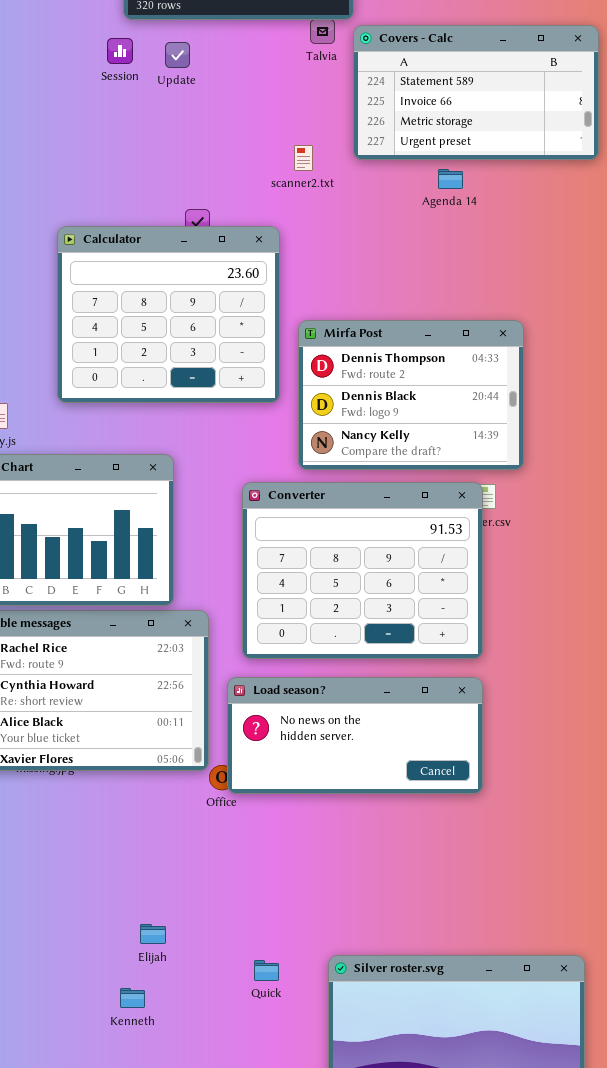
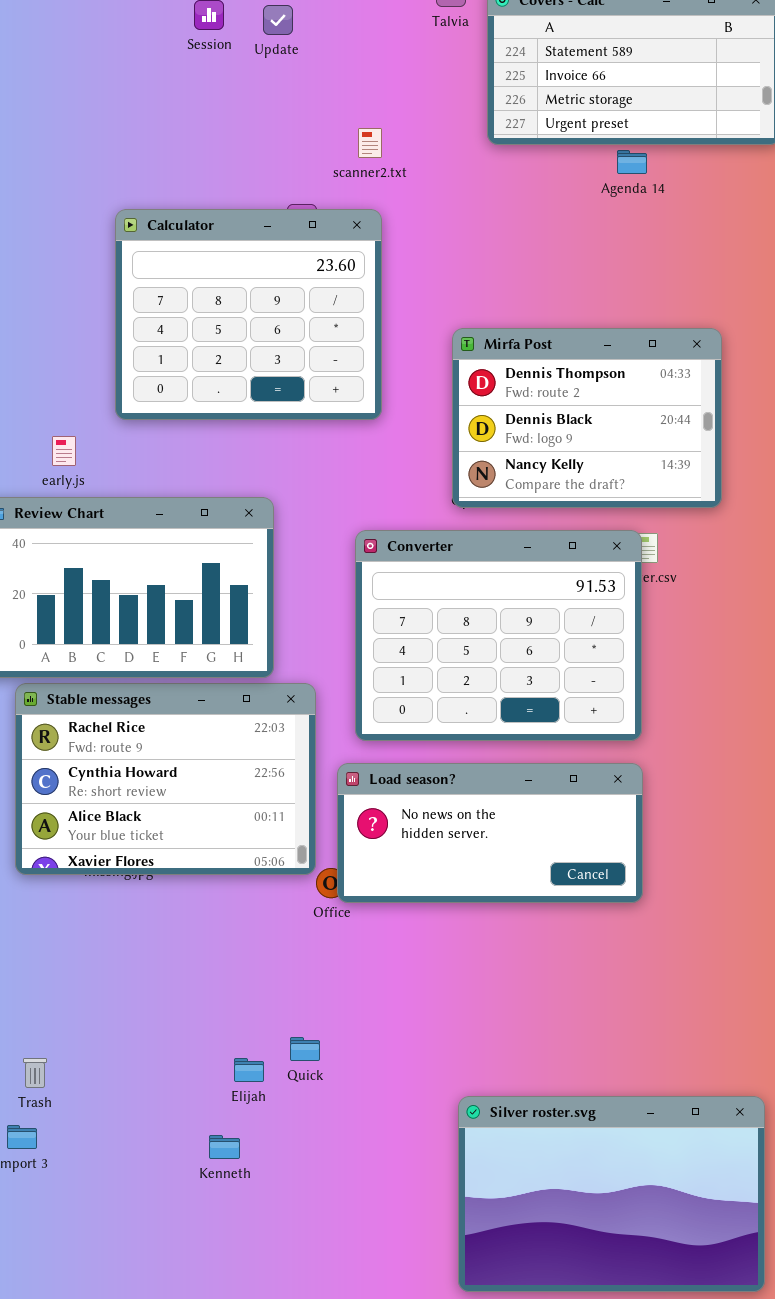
scanner2.txt: [294,145,313,171] -> [358,128,382,158], moved
Agenda 14: [438,169,463,189] -> [617,150,647,174], moved
Calculator: [57,226,280,403] -> [115,209,382,420], moved
Mirfa Post: [298,320,524,470] -> [452,328,722,508], moved
Quick: [254,960,279,981] -> [290,1037,320,1061], moved

